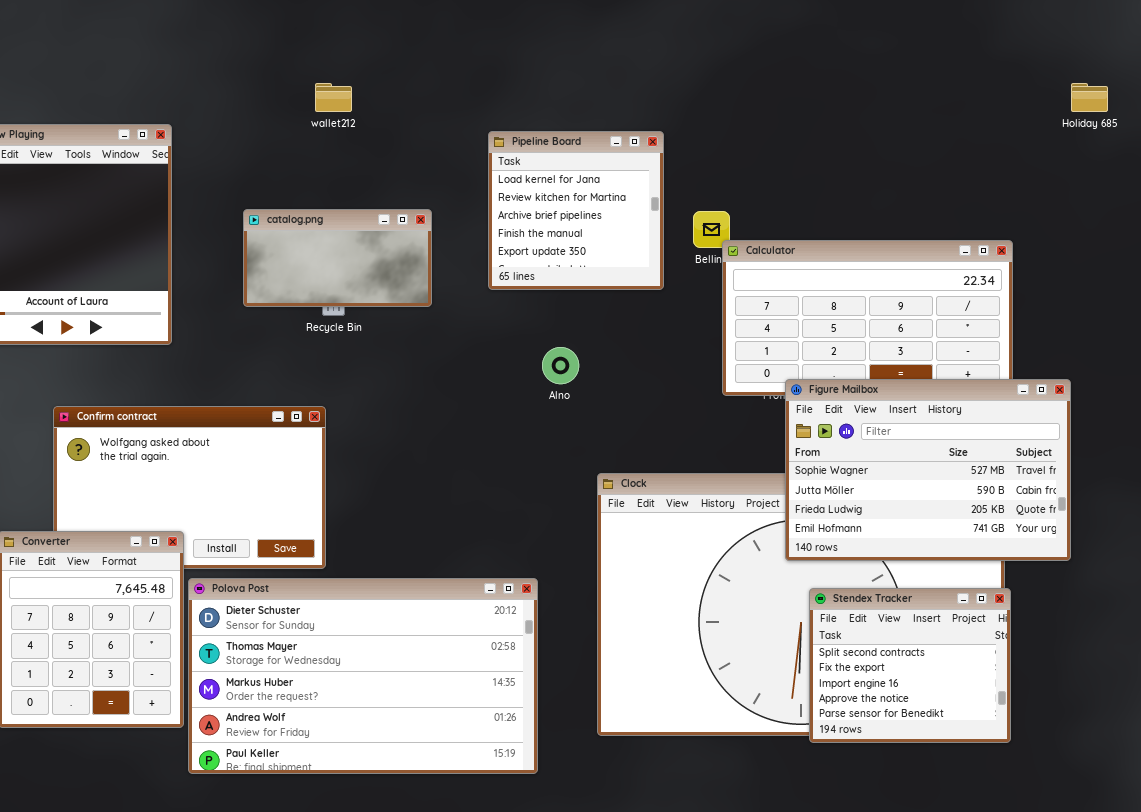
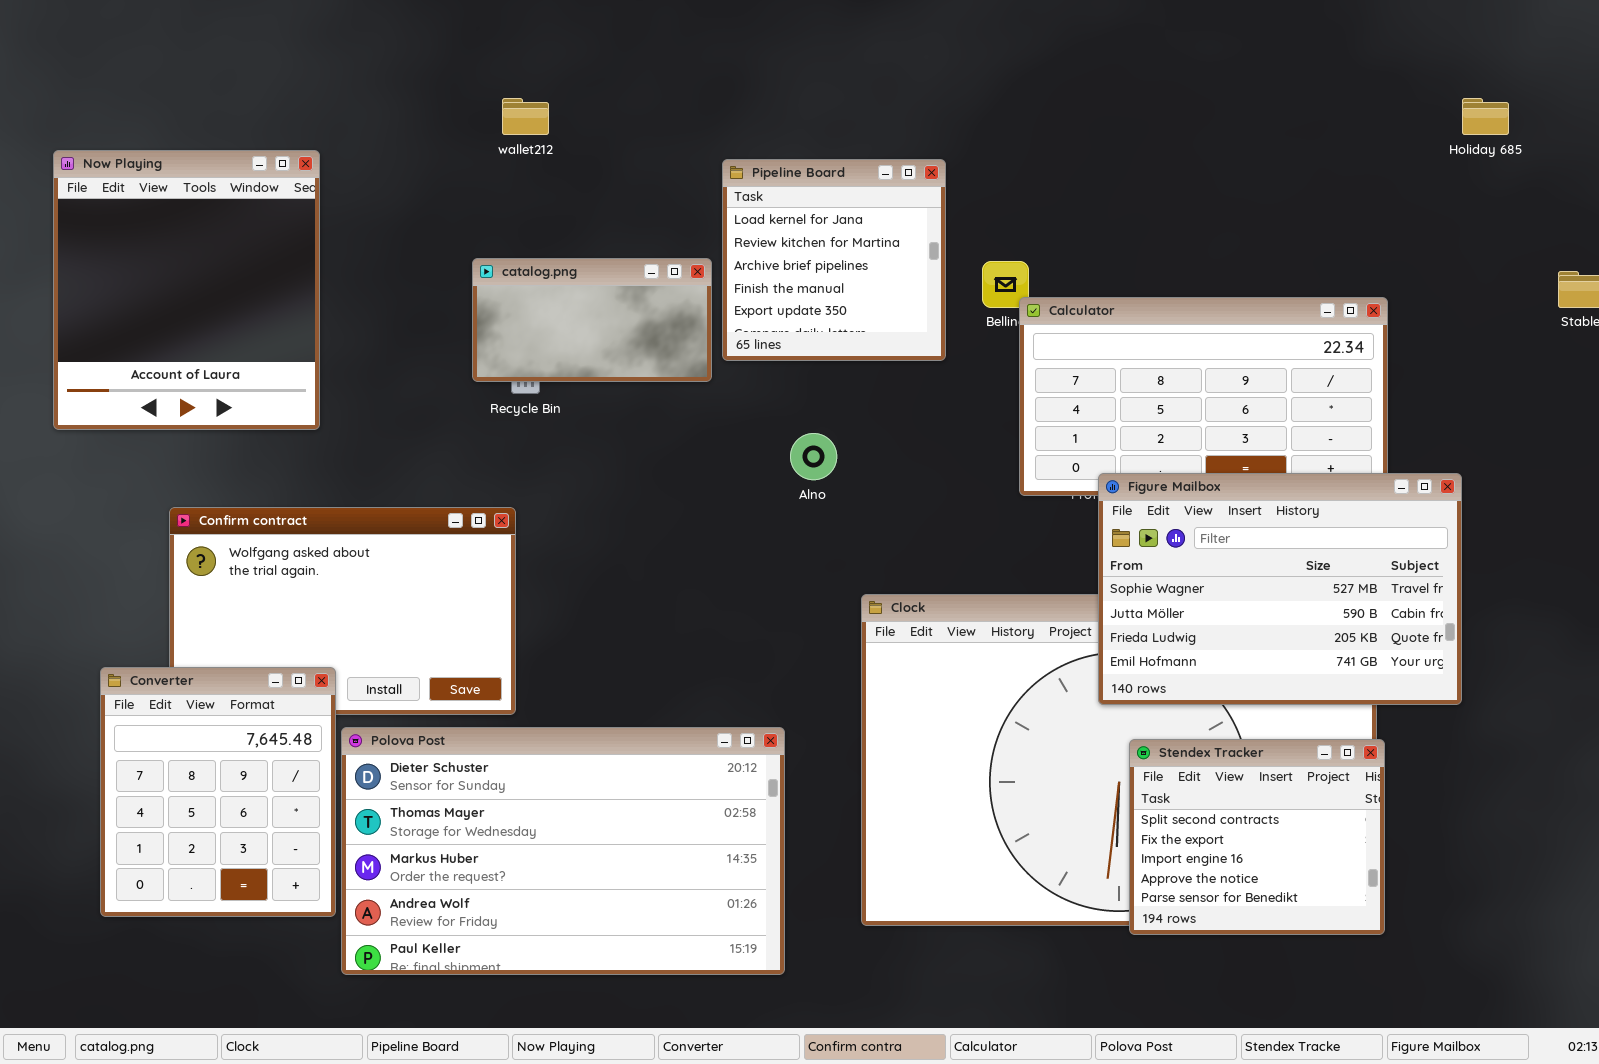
catalog.png: [243,209,432,307] -> [472,258,712,382], moved

